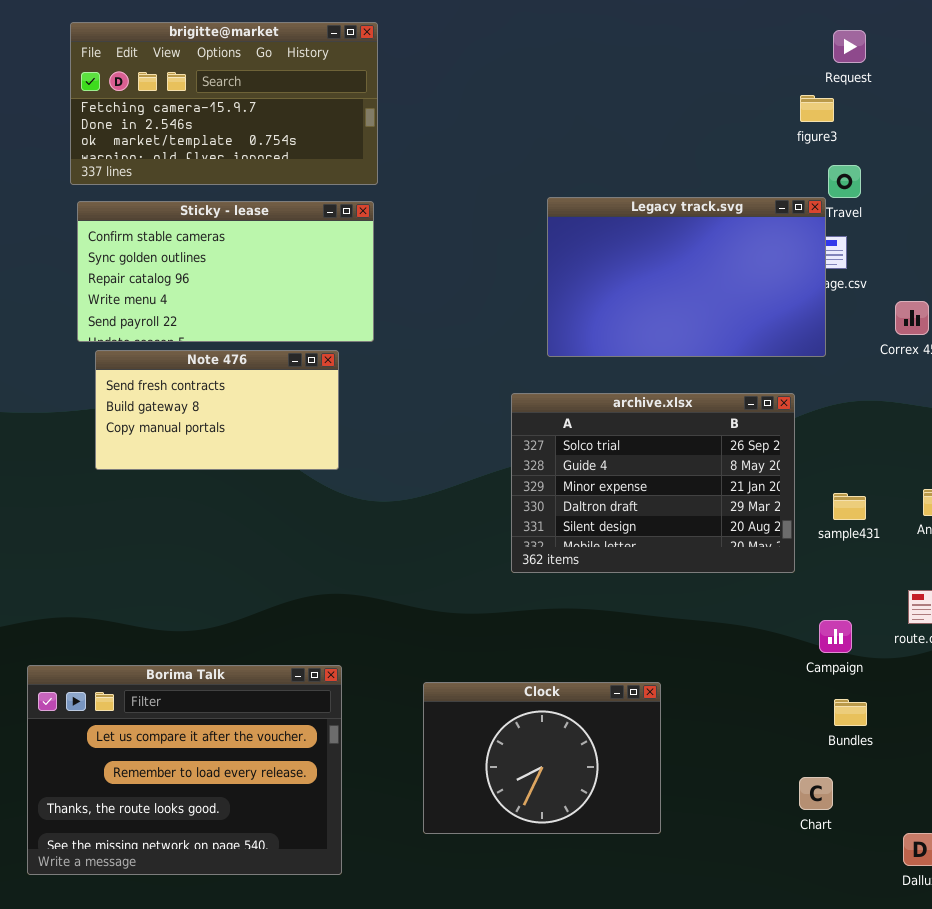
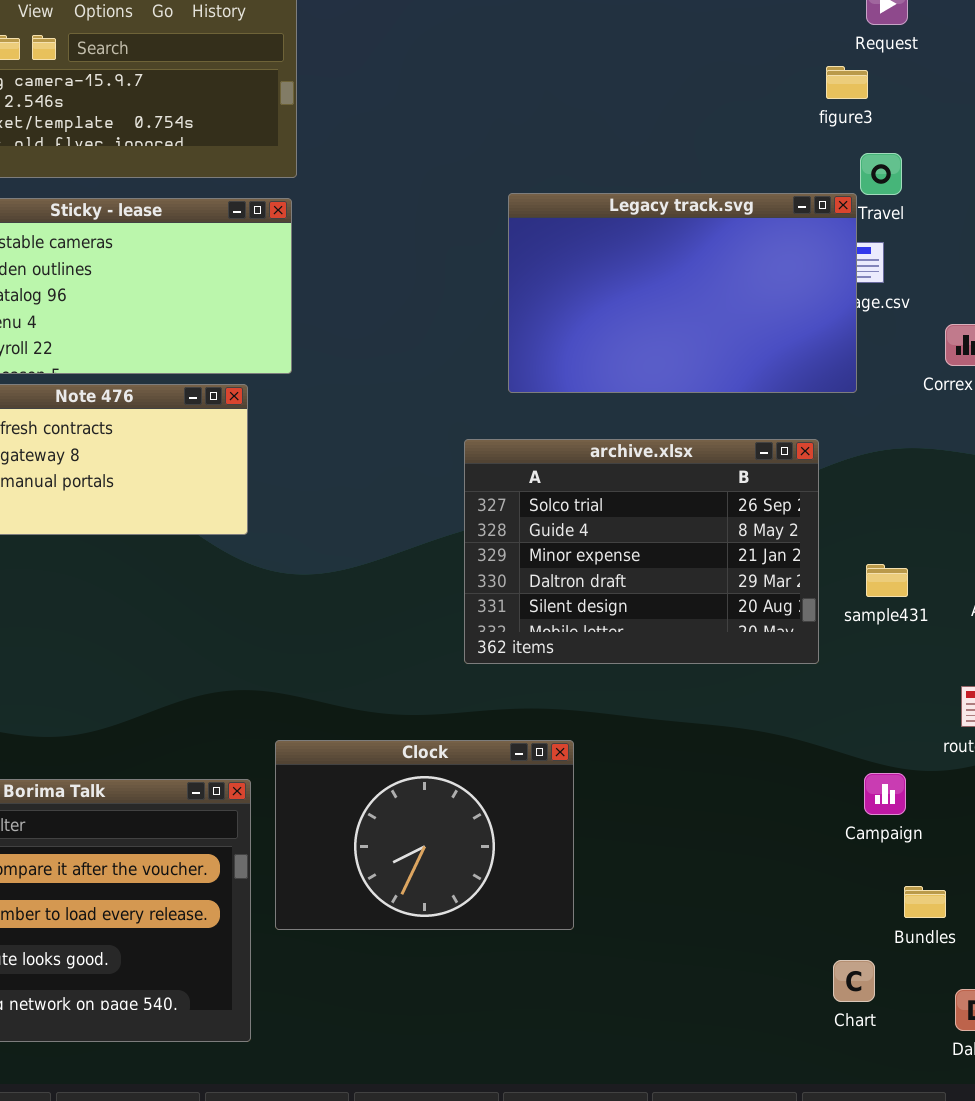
Campaign: [819,620,852,653] -> [864,773,906,815], moved
Clock: [423,682,661,834] -> [275,740,574,930], moved
Bundles: [834,699,867,726] -> [904,886,946,918], moved
Chart: [799,777,833,810] -> [833,960,875,1002], moved

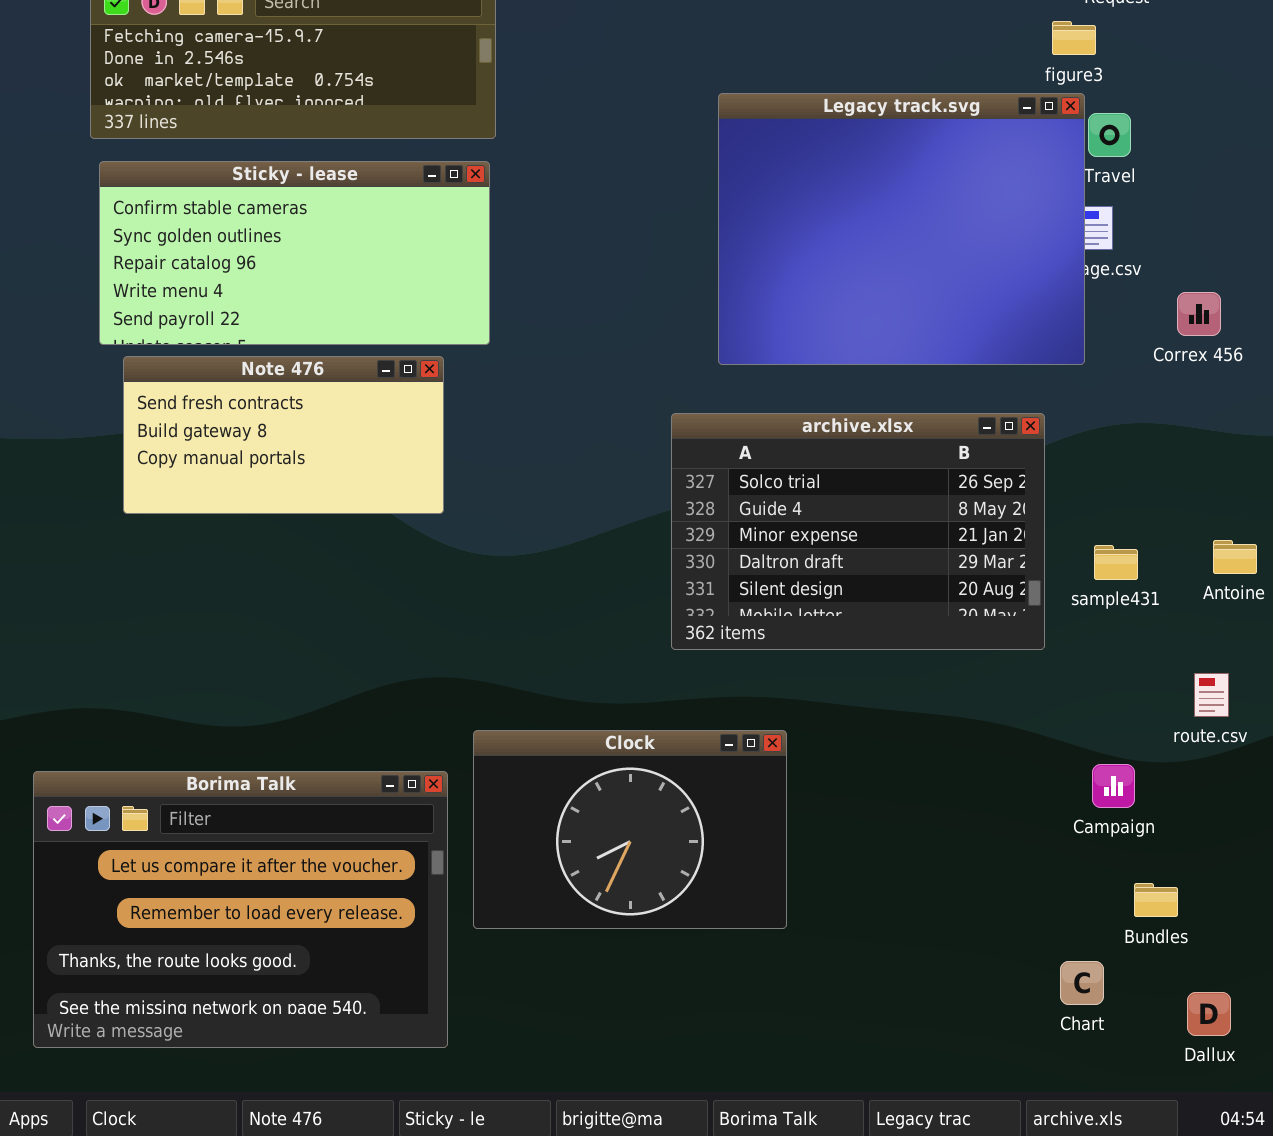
Legacy track.svg: [508,193,857,393] -> [718,93,1085,365], resized

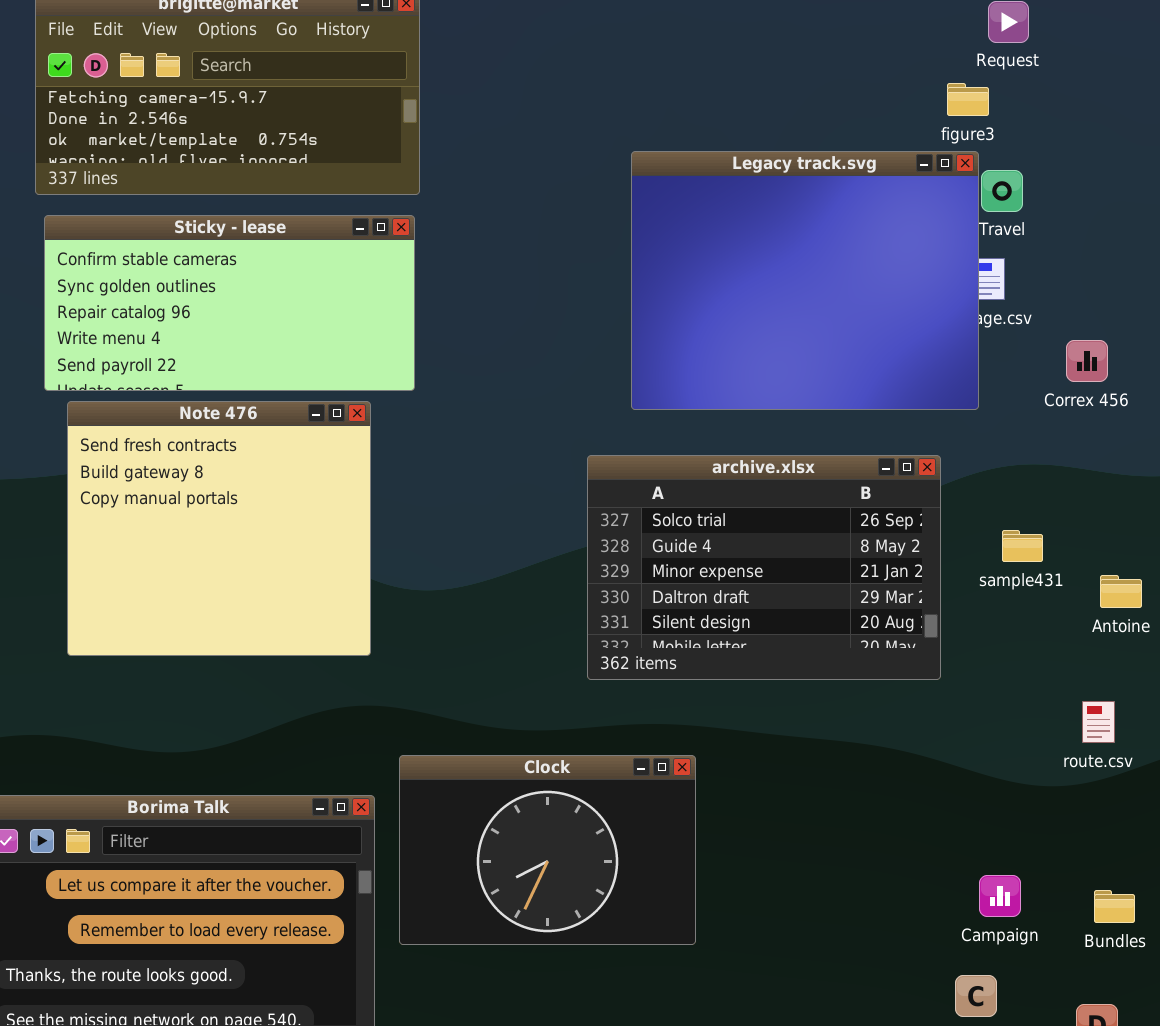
Note 476: [123,356,444,514] -> [67,401,371,656], resized
sample431: [1094,545,1138,580] -> [1002,530,1043,562], moved
Campaign: [1092,764,1135,808] -> [979,875,1021,917], moved
Bundles: [1134,883,1178,917] -> [1094,890,1135,923], moved

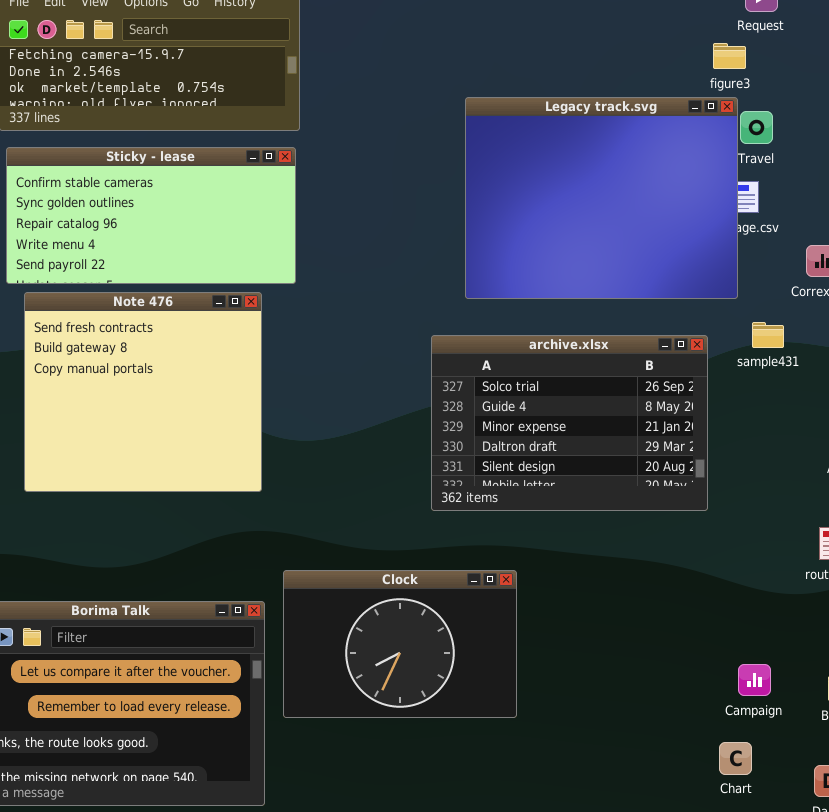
sample431: [1002,530,1043,562] -> [752,322,784,348], moved

